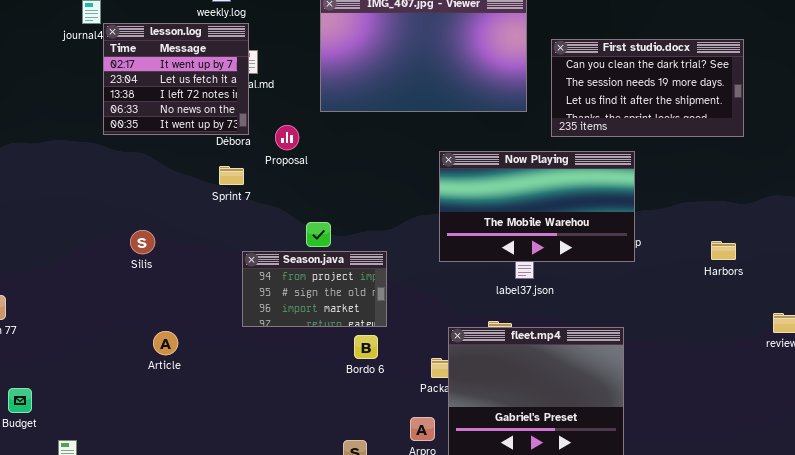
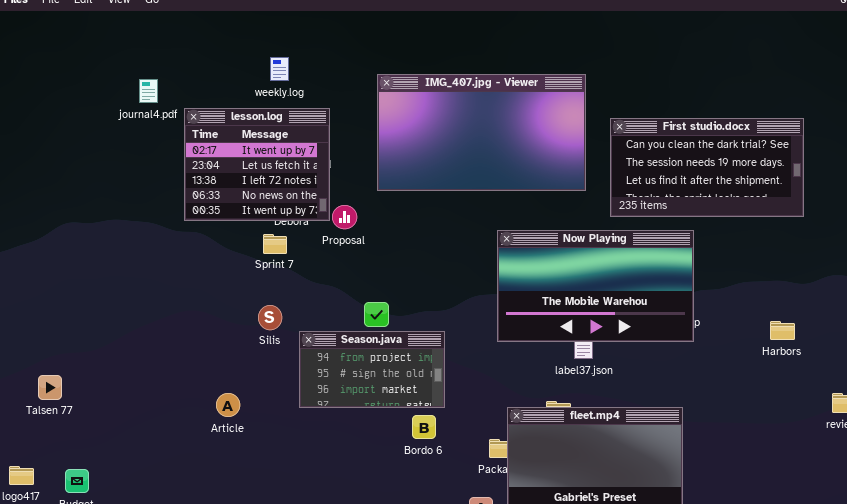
lesson.log: [103,23,249,135] -> [184,108,330,221], moved
Sprint 7: [219,166,244,185] -> [263,234,287,254], moved
Silis: [130,230,155,254] -> [258,305,282,330], moved
Article: [153,331,178,355] -> [216,393,240,417], moved

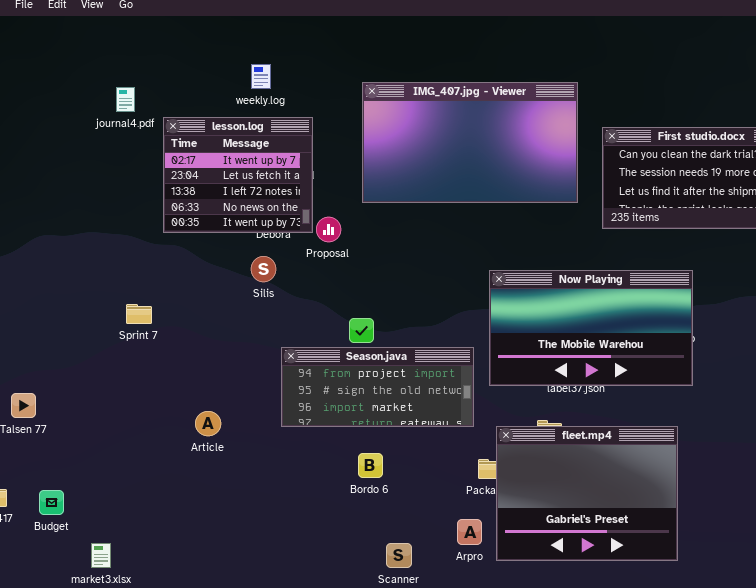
Now Playing: [497,230,694,342] -> [489,270,693,386], moved
Sprint 7: [263,234,287,254] -> [126,304,152,324], moved
Silis: [258,305,282,330] -> [251,256,276,282], moved
Season.java: [299,331,445,408] -> [281,347,474,427], resized
Bordo 6: [412,415,436,439] -> [358,453,383,478], moved

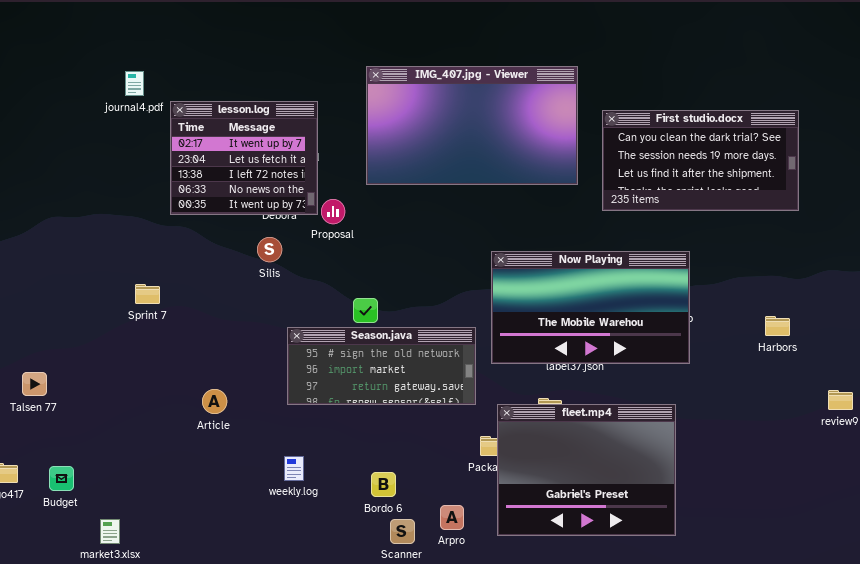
weekly.log: [251,64,271,89] -> [284,456,304,481], moved
Season.java: [281,347,474,427] -> [287,327,476,405], scrolled down 1 row
Bordo 6: [358,453,383,478] -> [371,472,396,497], moved
Arpro: [457,519,482,545] -> [440,505,464,530], moved

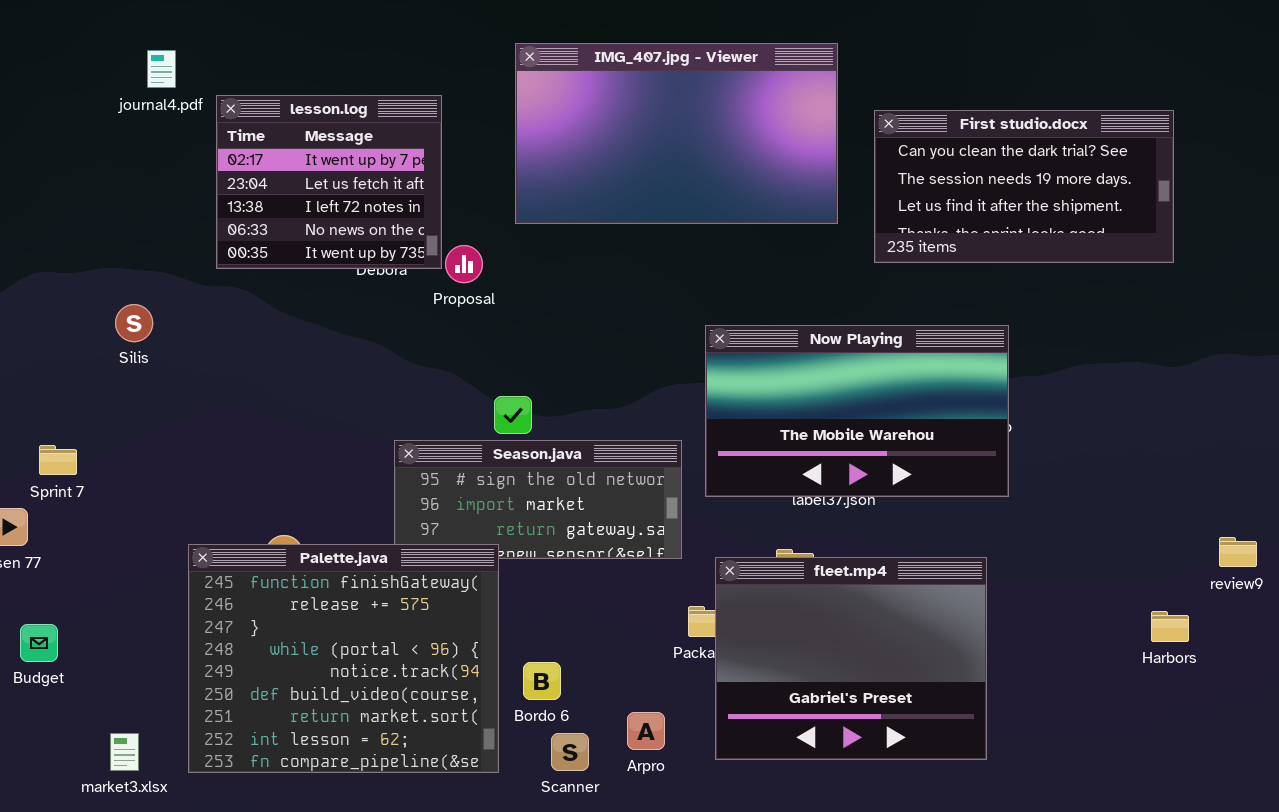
Silis: [257,237,282,262] -> [115,304,153,342], moved
Sprint 7: [135,284,160,304] -> [39,445,77,475], moved
Harbors: [765,316,790,336] -> [1151,611,1189,642], moved
Palette.java: none -> [188,544,499,773], opened
Budget: [49,466,74,491] -> [20,624,58,662], moved

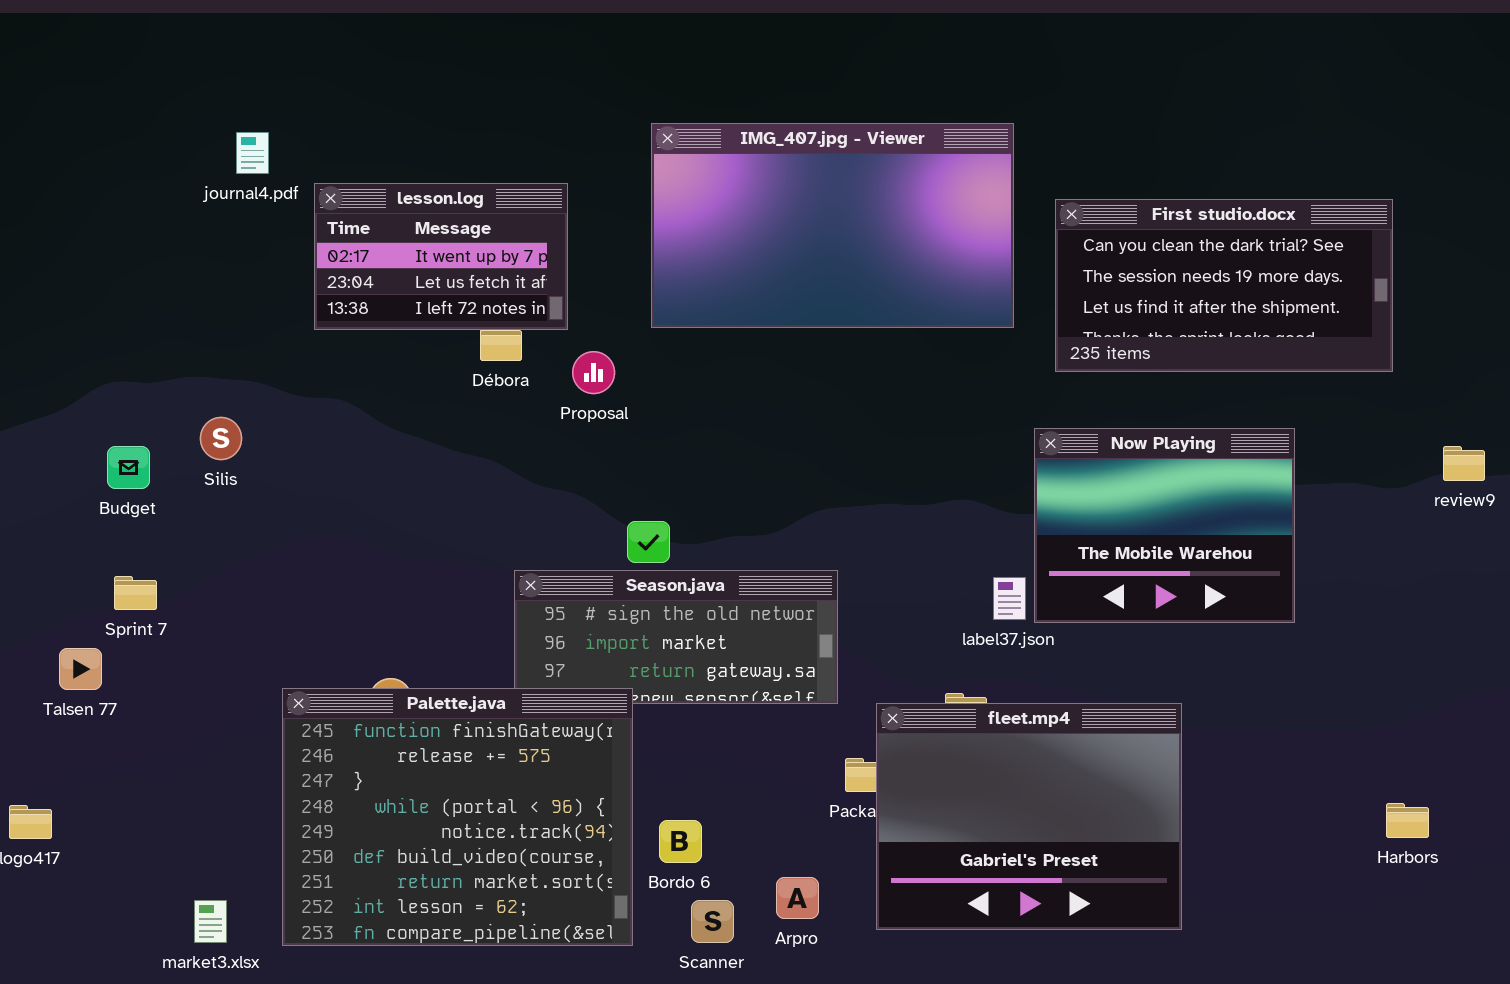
lesson.log: [216,95,442,269] -> [314,183,568,330], resized
Now Playing: [705,325,1009,497] -> [1034,428,1295,623], moved, resized
review9: [1219,537,1257,567] -> [1443,446,1485,481], moved
Harbors: [1151,611,1189,642] -> [1386,803,1429,838], moved
Budget: [20,624,58,662] -> [107,446,150,489], moved

